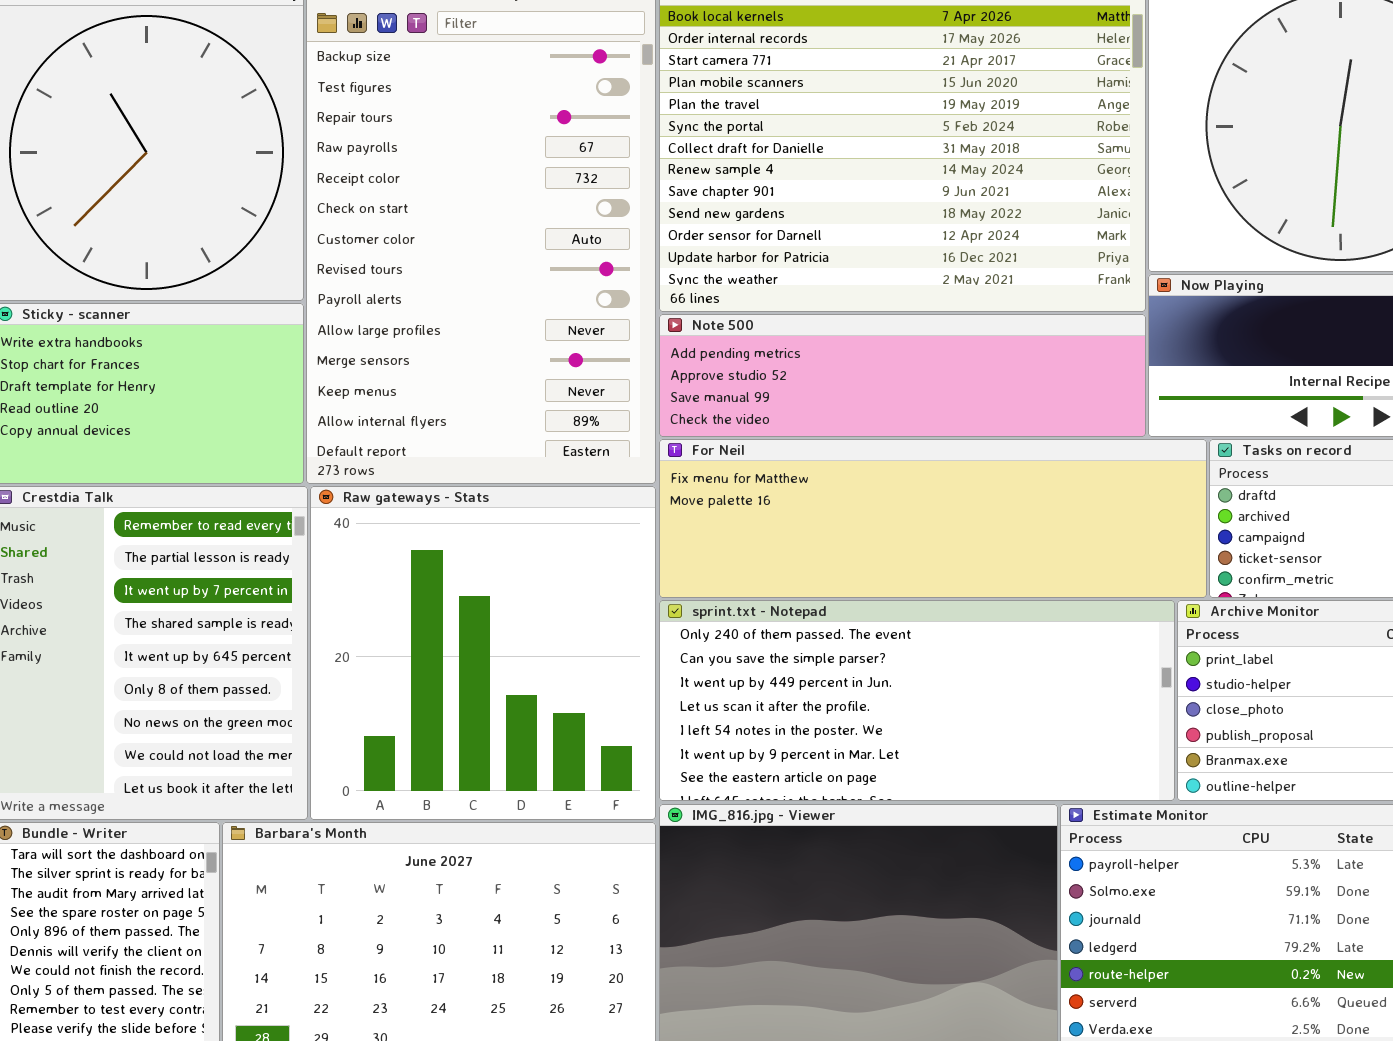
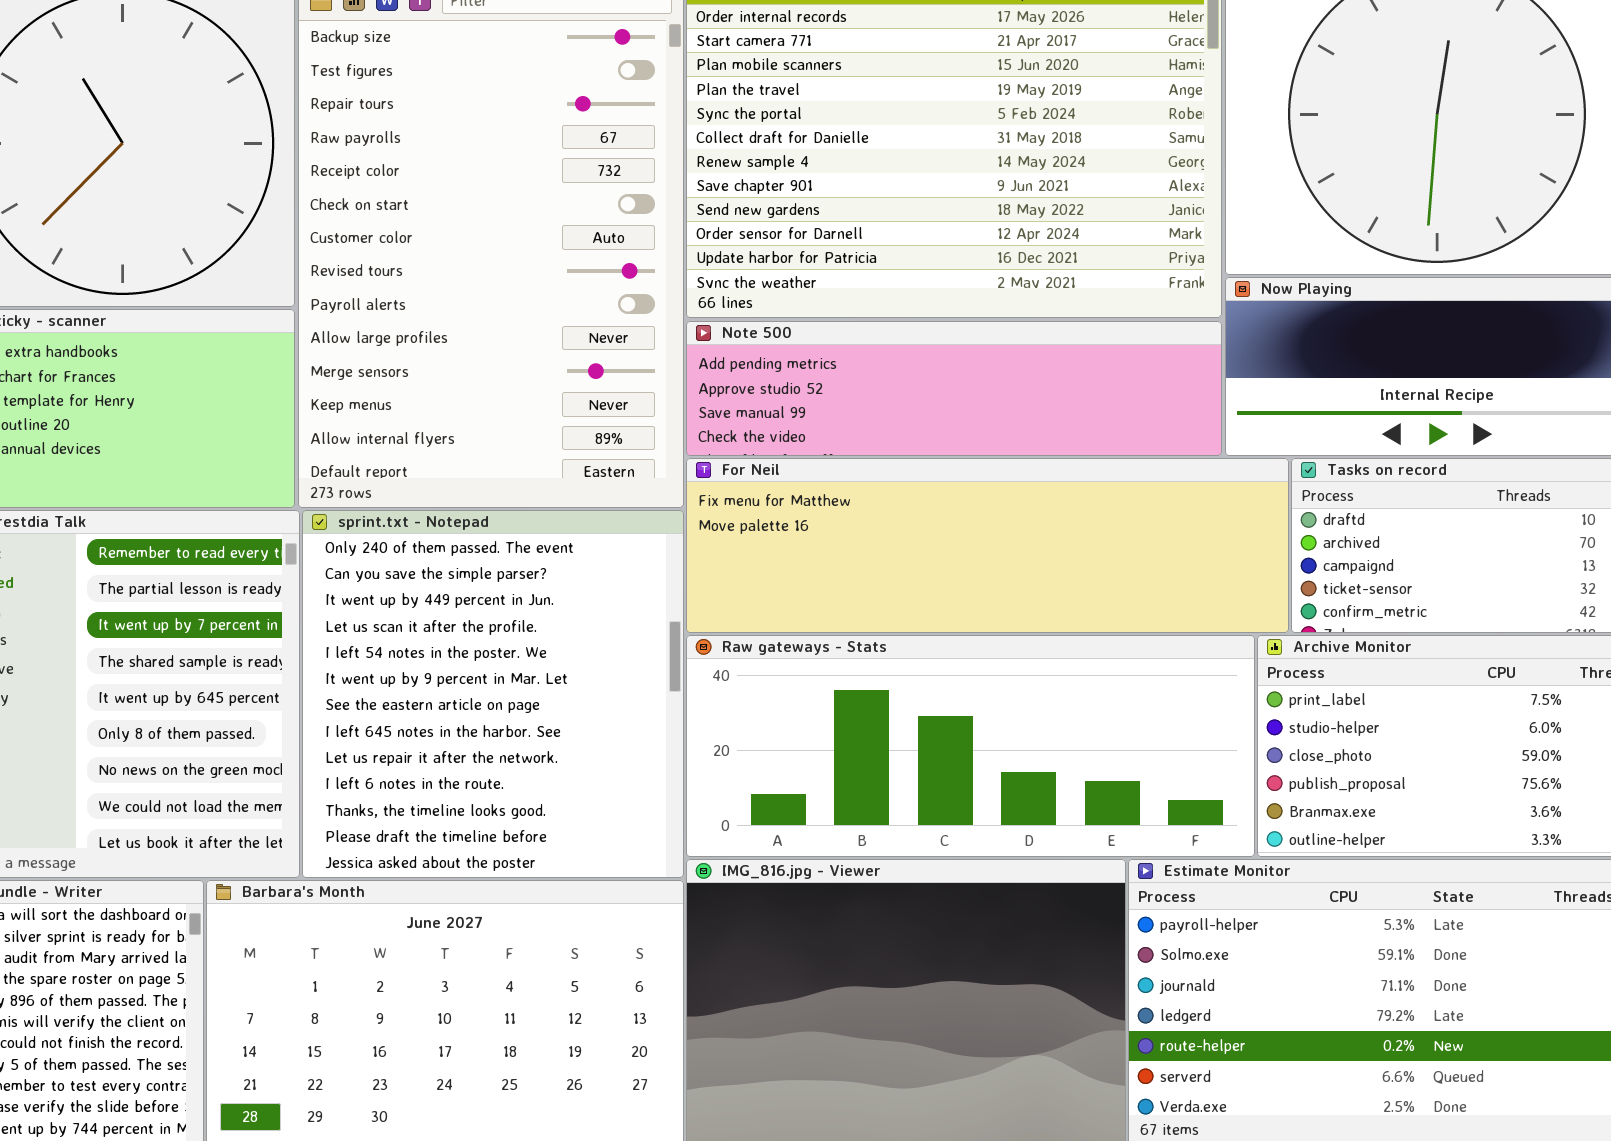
Raw gateways - Stats: [310,486,656,820] -> [686,635,1255,857], moved, resized
sprint.txt - Notepad: [659,600,1175,801] -> [302,510,684,878], moved, resized

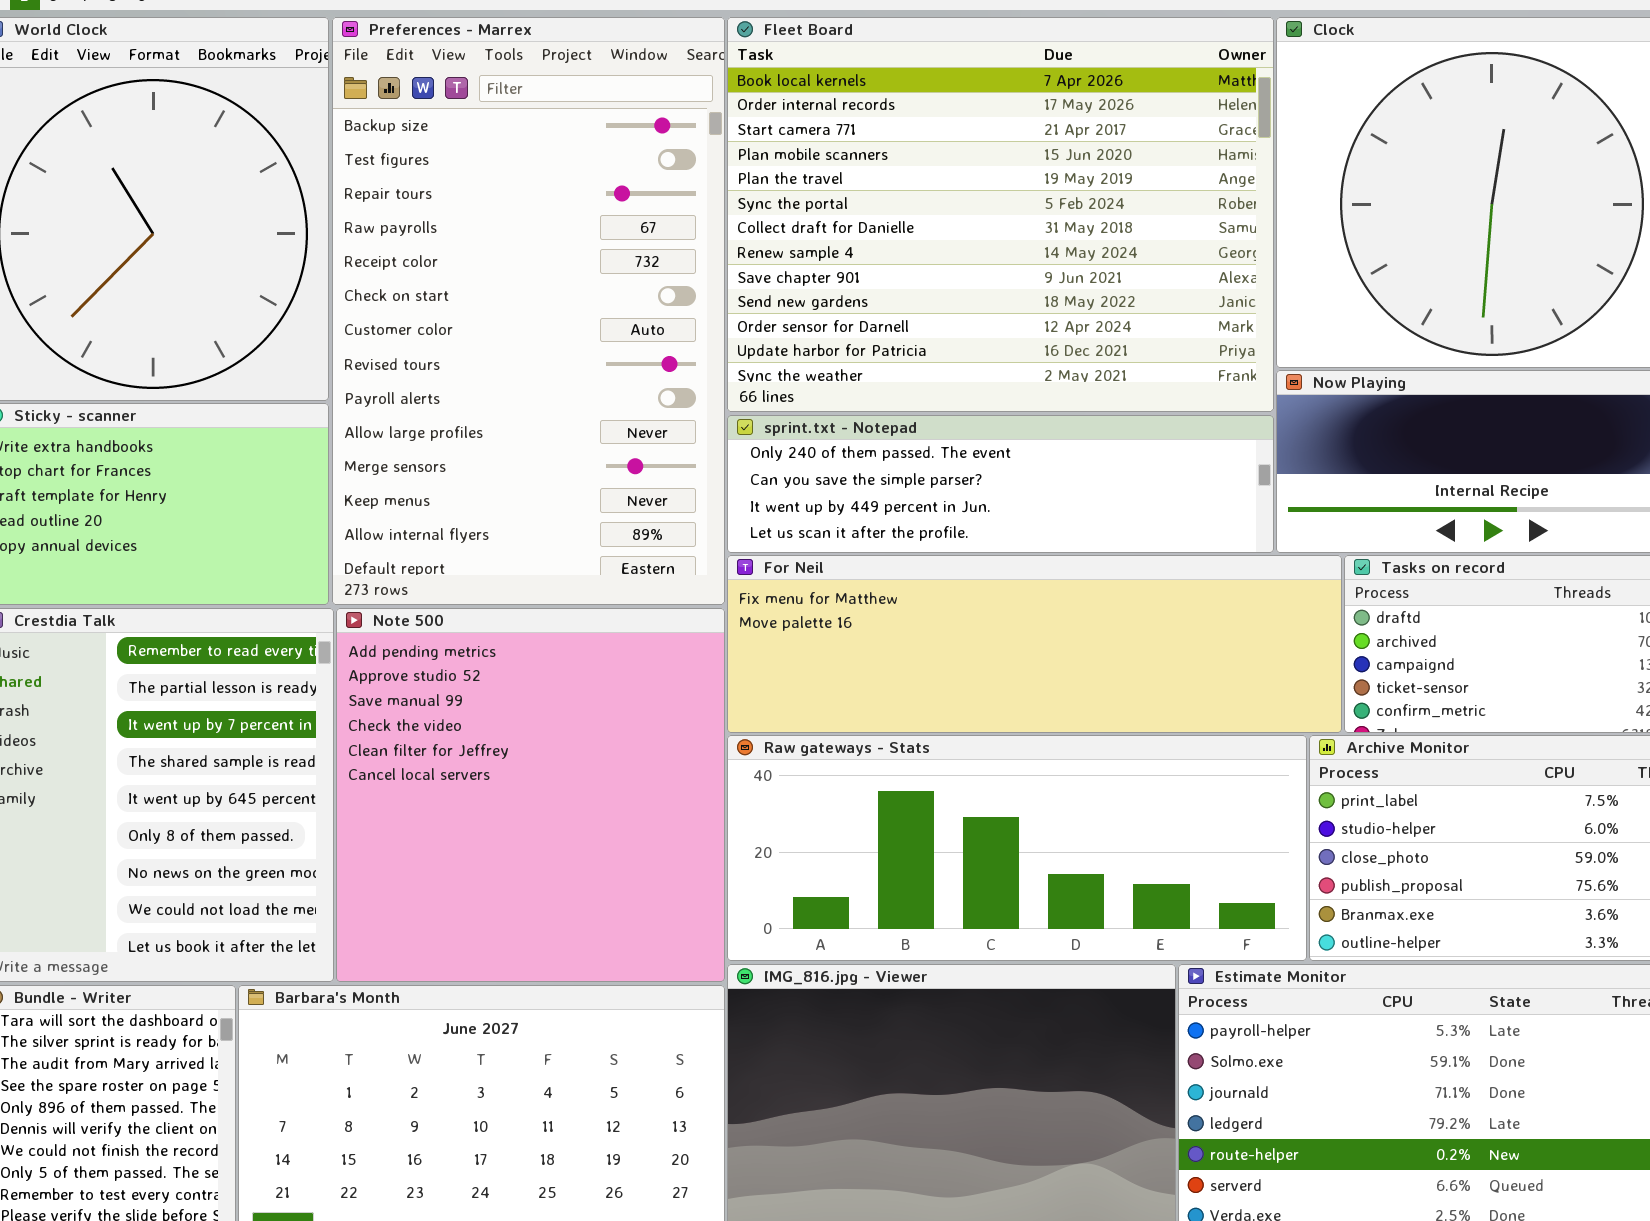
Note 500: [686,321,1222,456] -> [336,608,725,982], moved, resized
sprint.txt - Notepad: [302,510,684,878] -> [727,415,1274,553], moved, resized

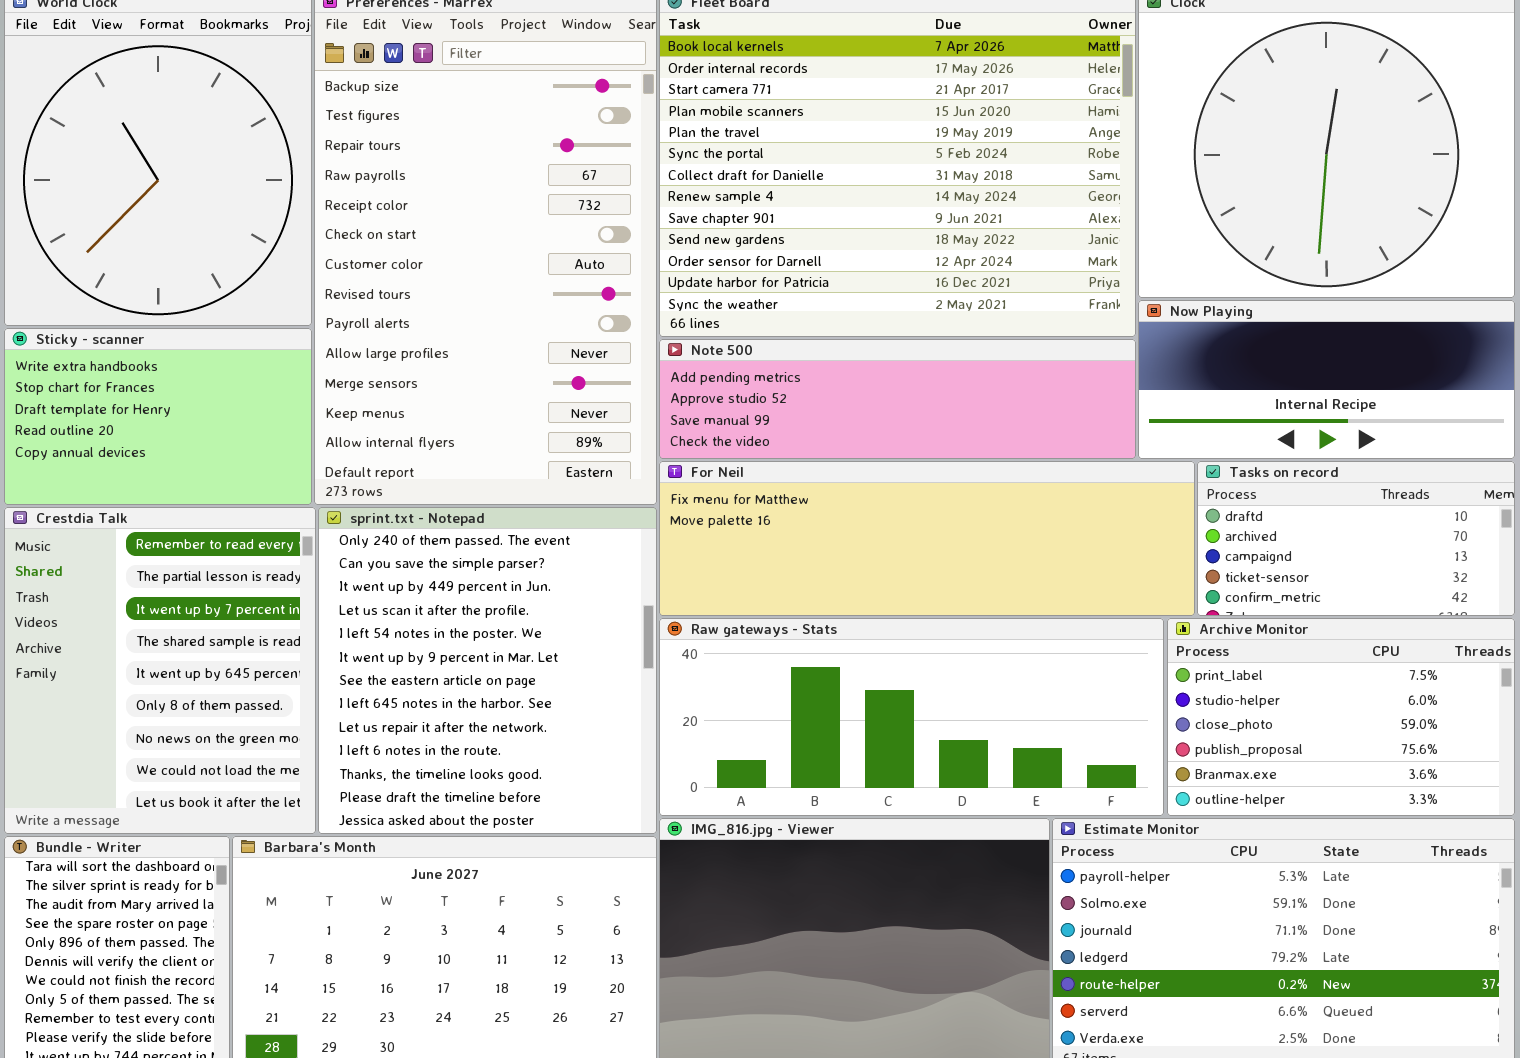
sprint.txt - Notepad: [727,415,1274,553] -> [318,507,657,834], moved, resized
Note 500: [336,608,725,982] -> [659,339,1136,459], moved, resized

